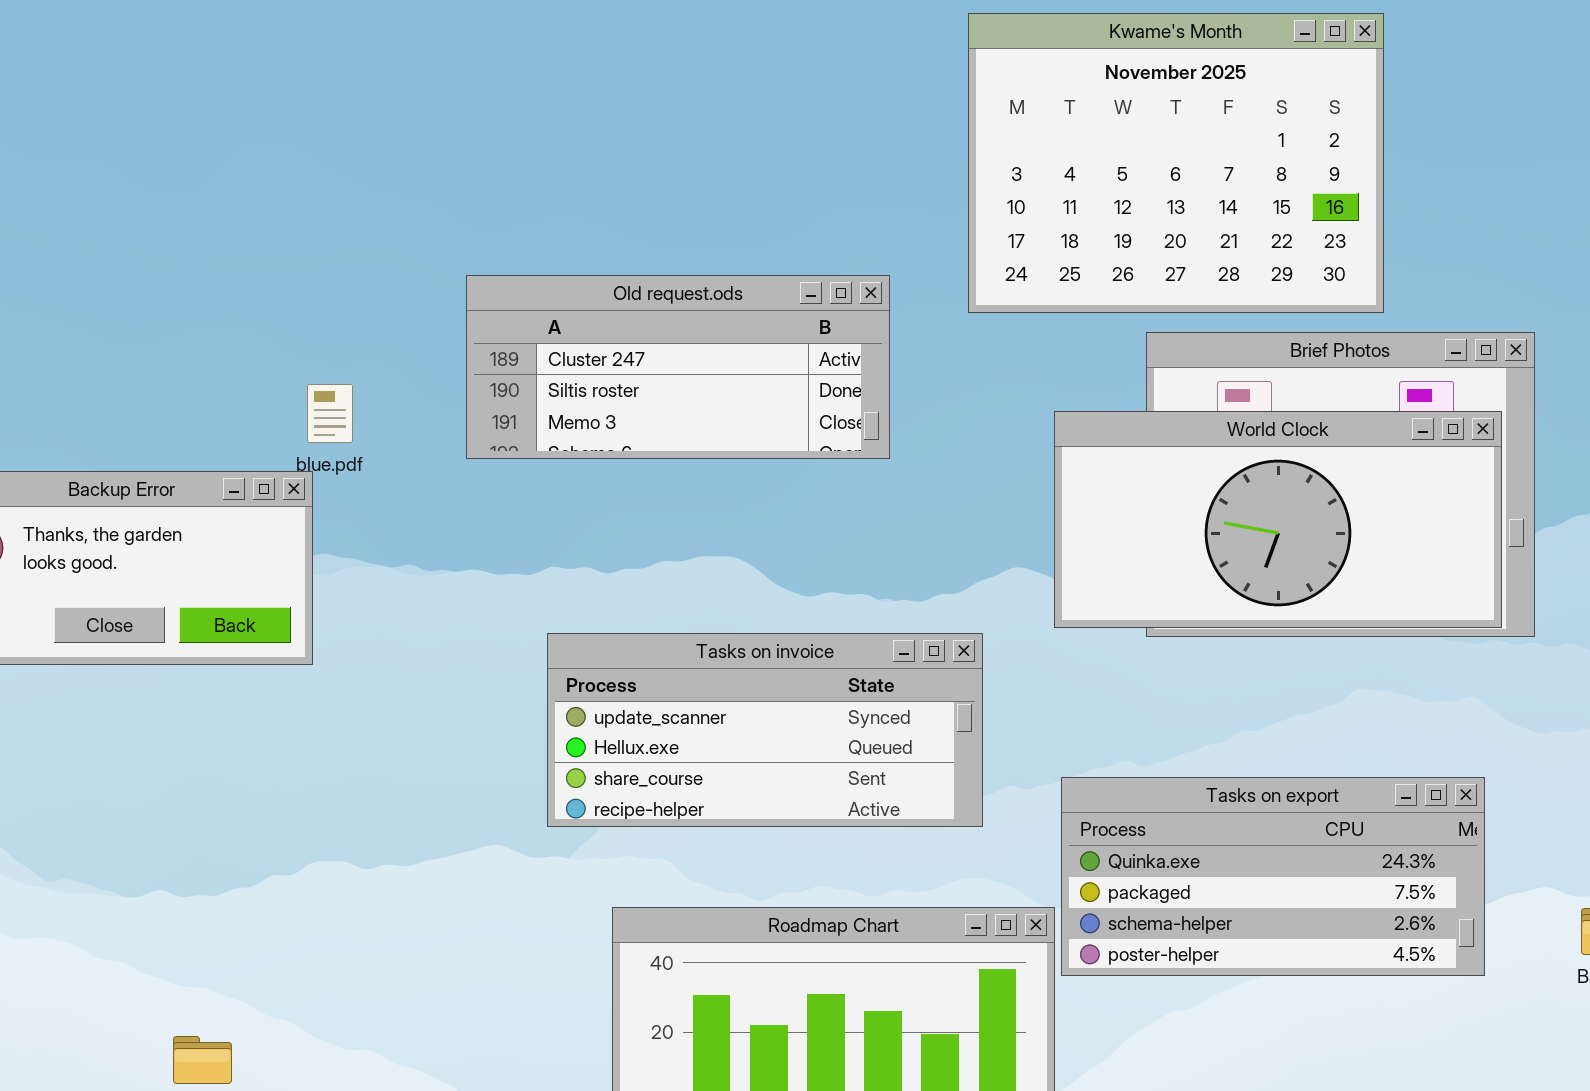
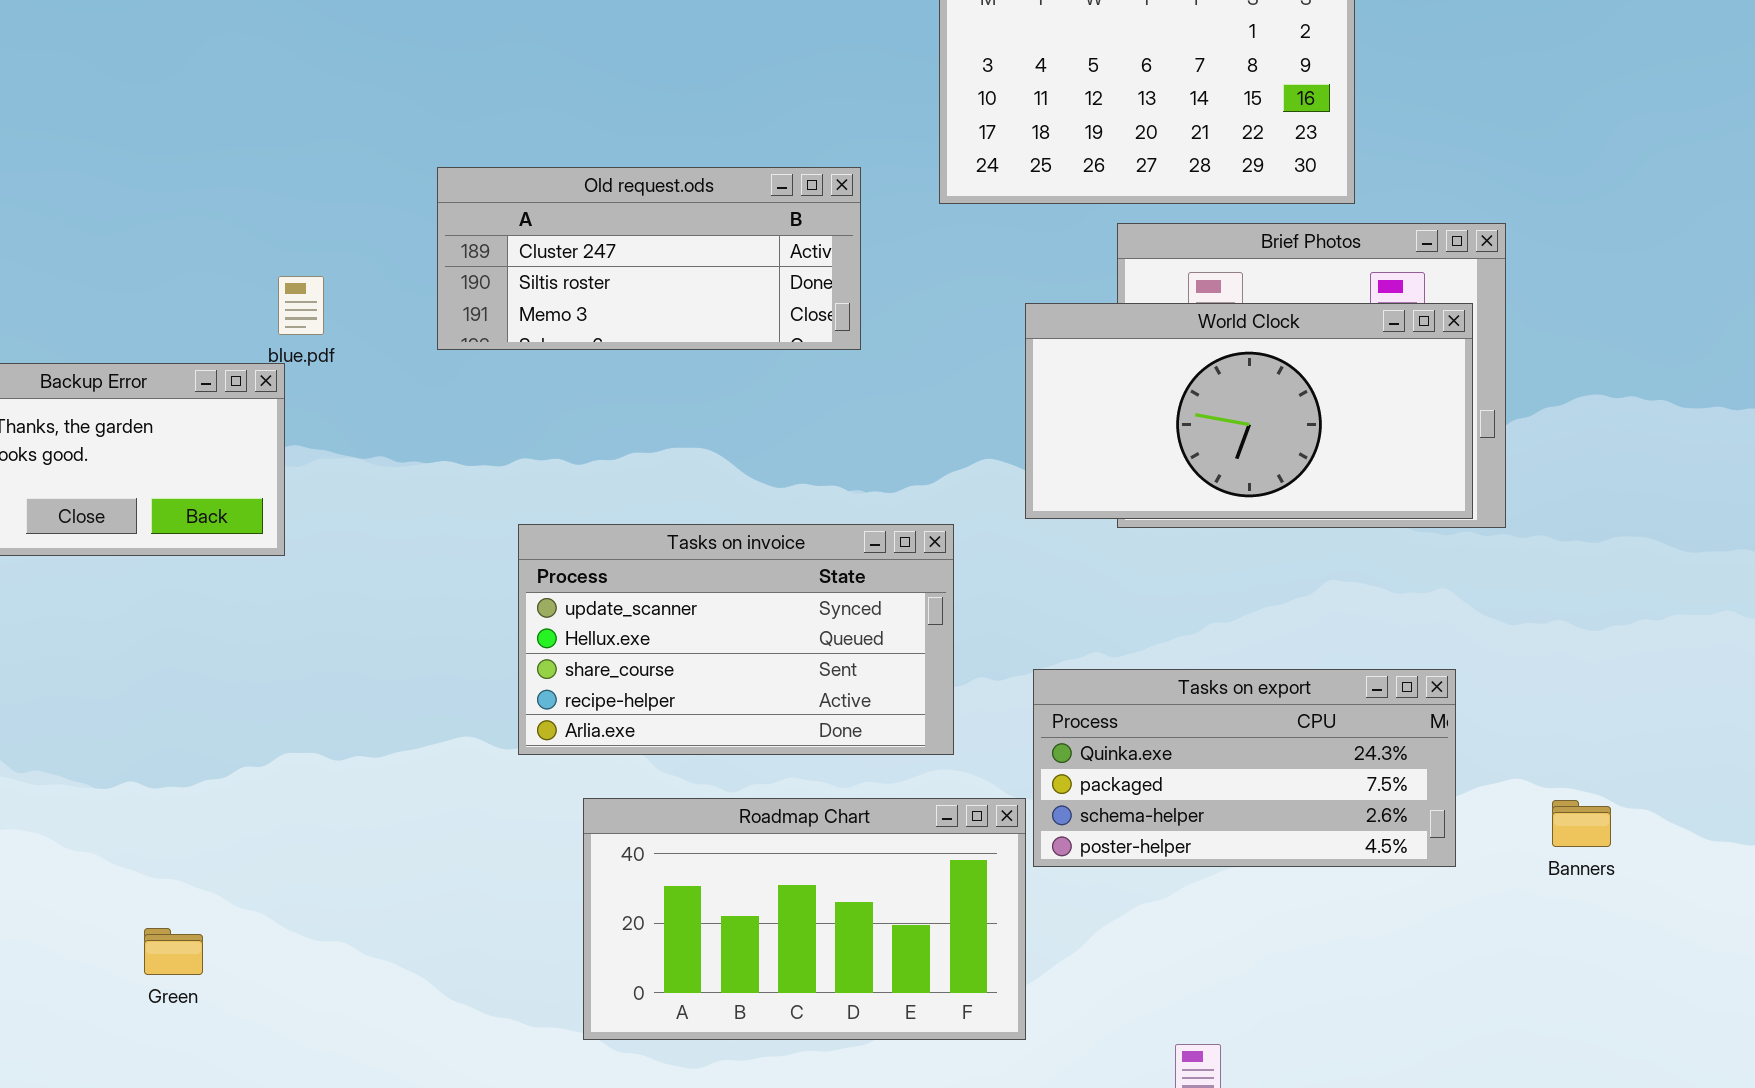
Tasks on invoice: [547,633,983,827] -> [518,524,954,755], resized

